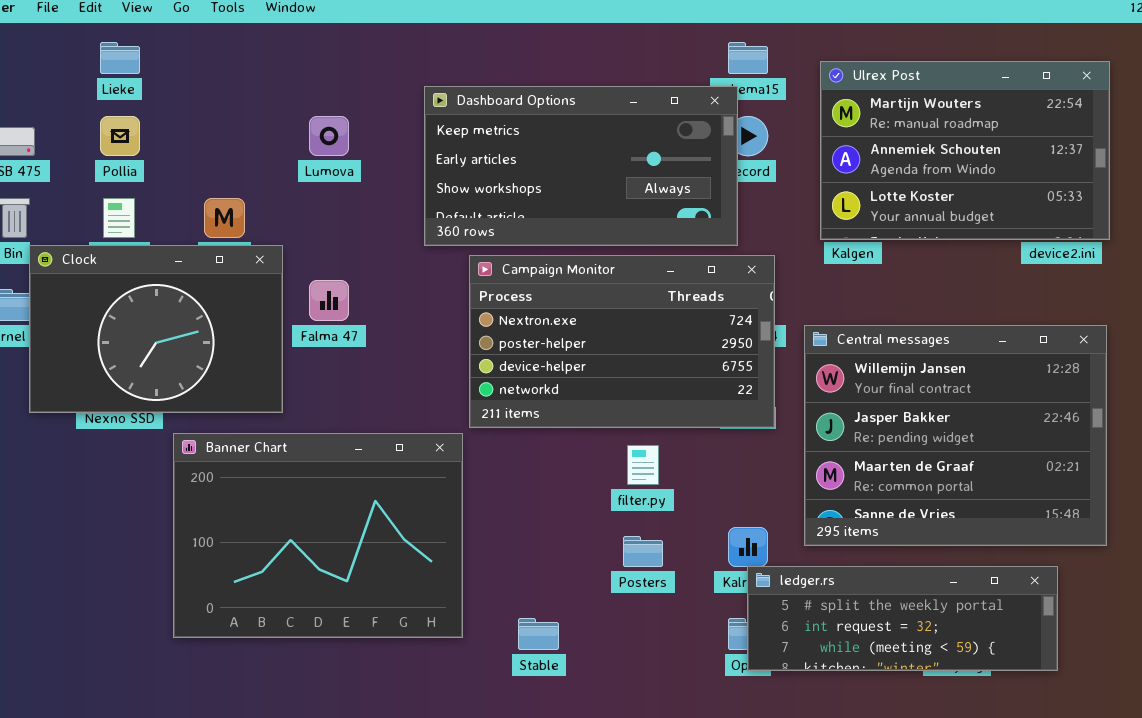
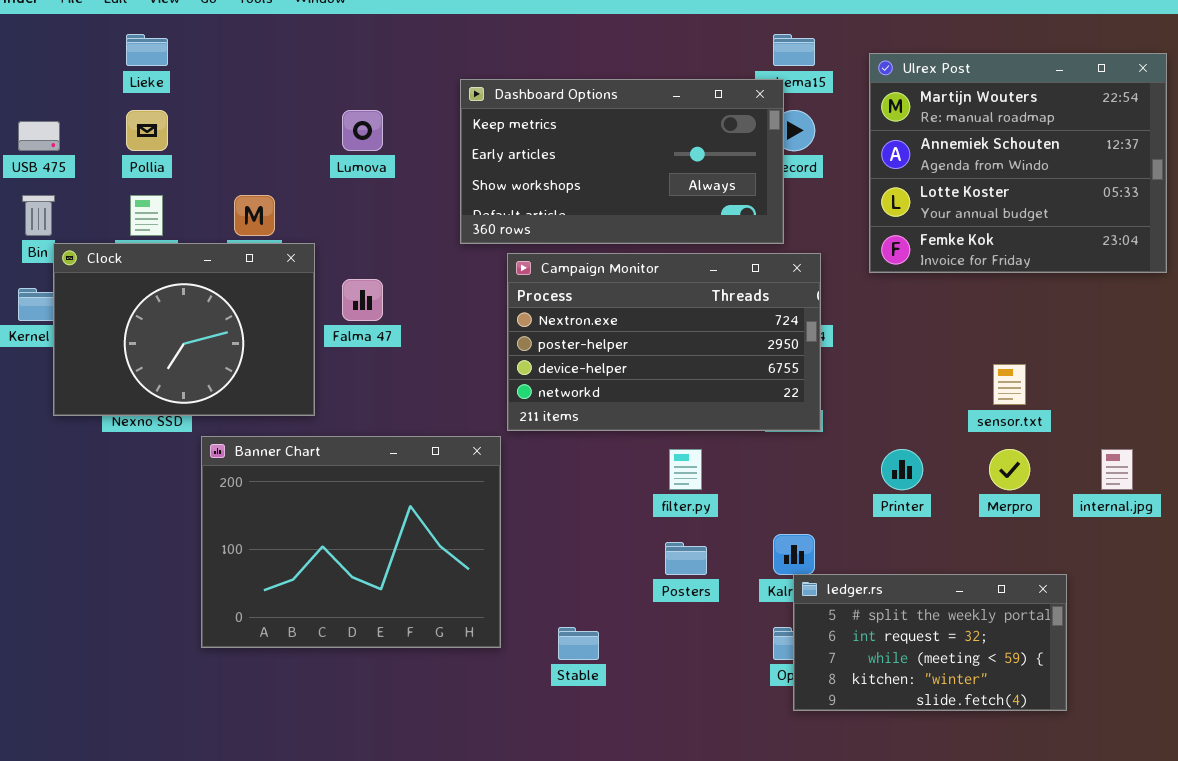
Ulrex Post: [820,61,1110,240] -> [869,53,1167,273], resized
Central messages: [804,325,1107,546] -> none, closed
ledger.rs: [747,566,1058,671] -> [793,574,1067,711], resized

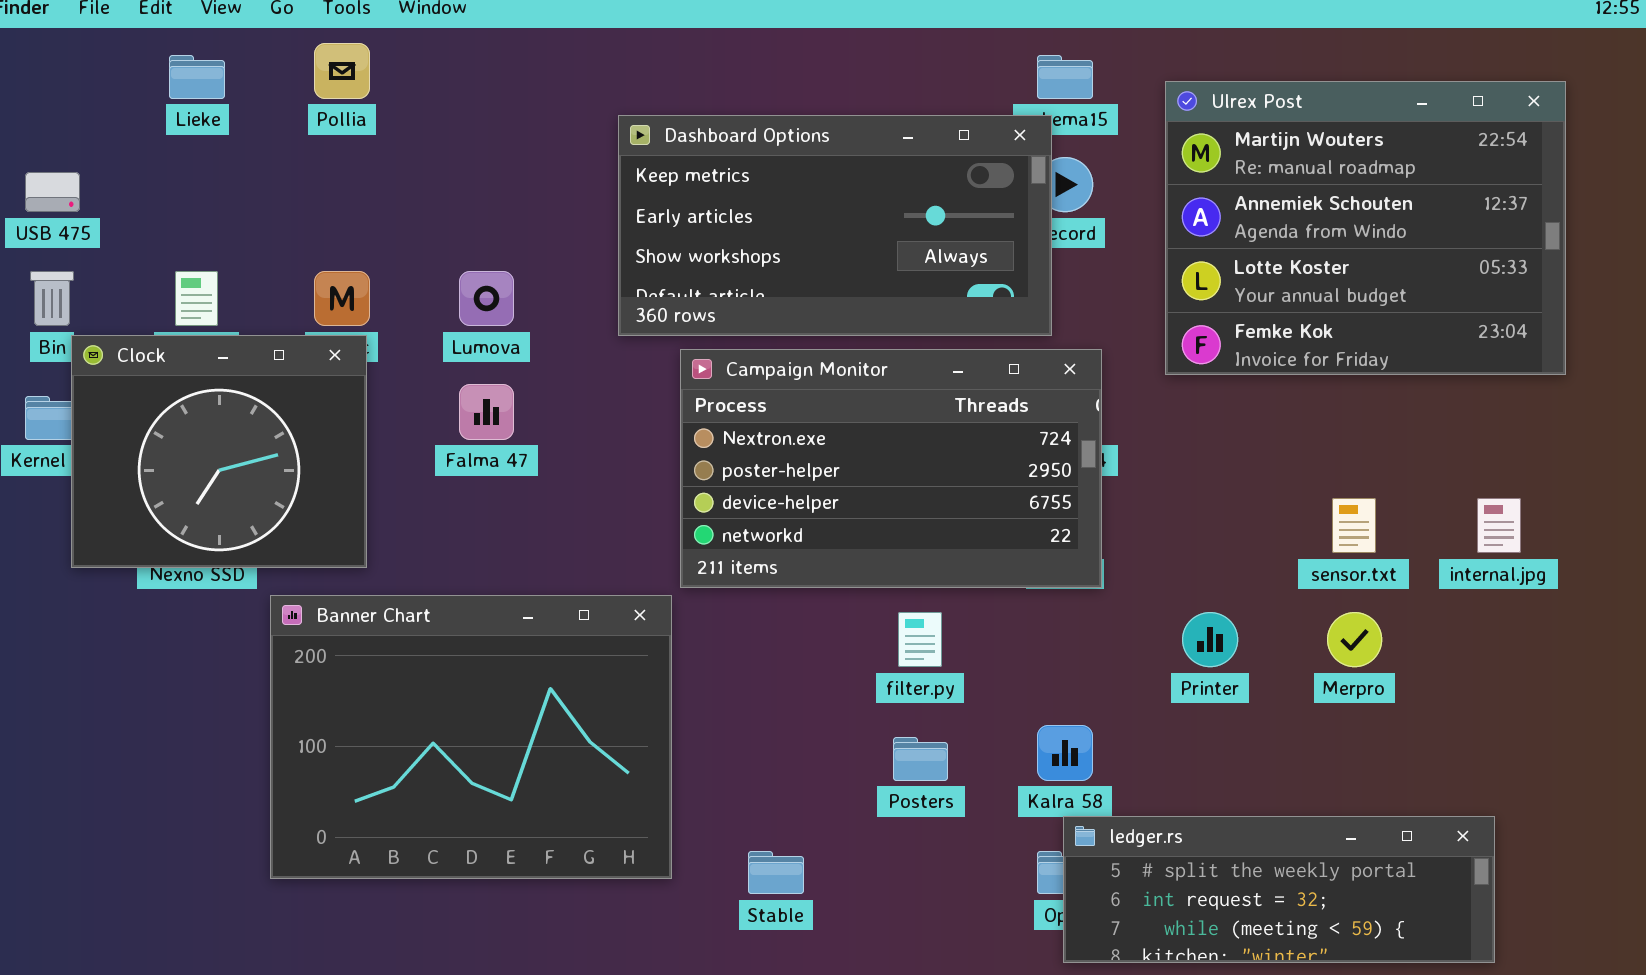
Pollia: [126,110,168,151] -> [314,43,370,99], moved
Lumova: [342,110,383,151] -> [459,271,514,326], moved
Clock: [53,243,315,416] -> [71,335,367,568], resized
internal.jpg: [1101,449,1133,490] -> [1477,498,1521,553], moved
ledger.rs: [793,574,1067,711] -> [1063,816,1495,963], resized

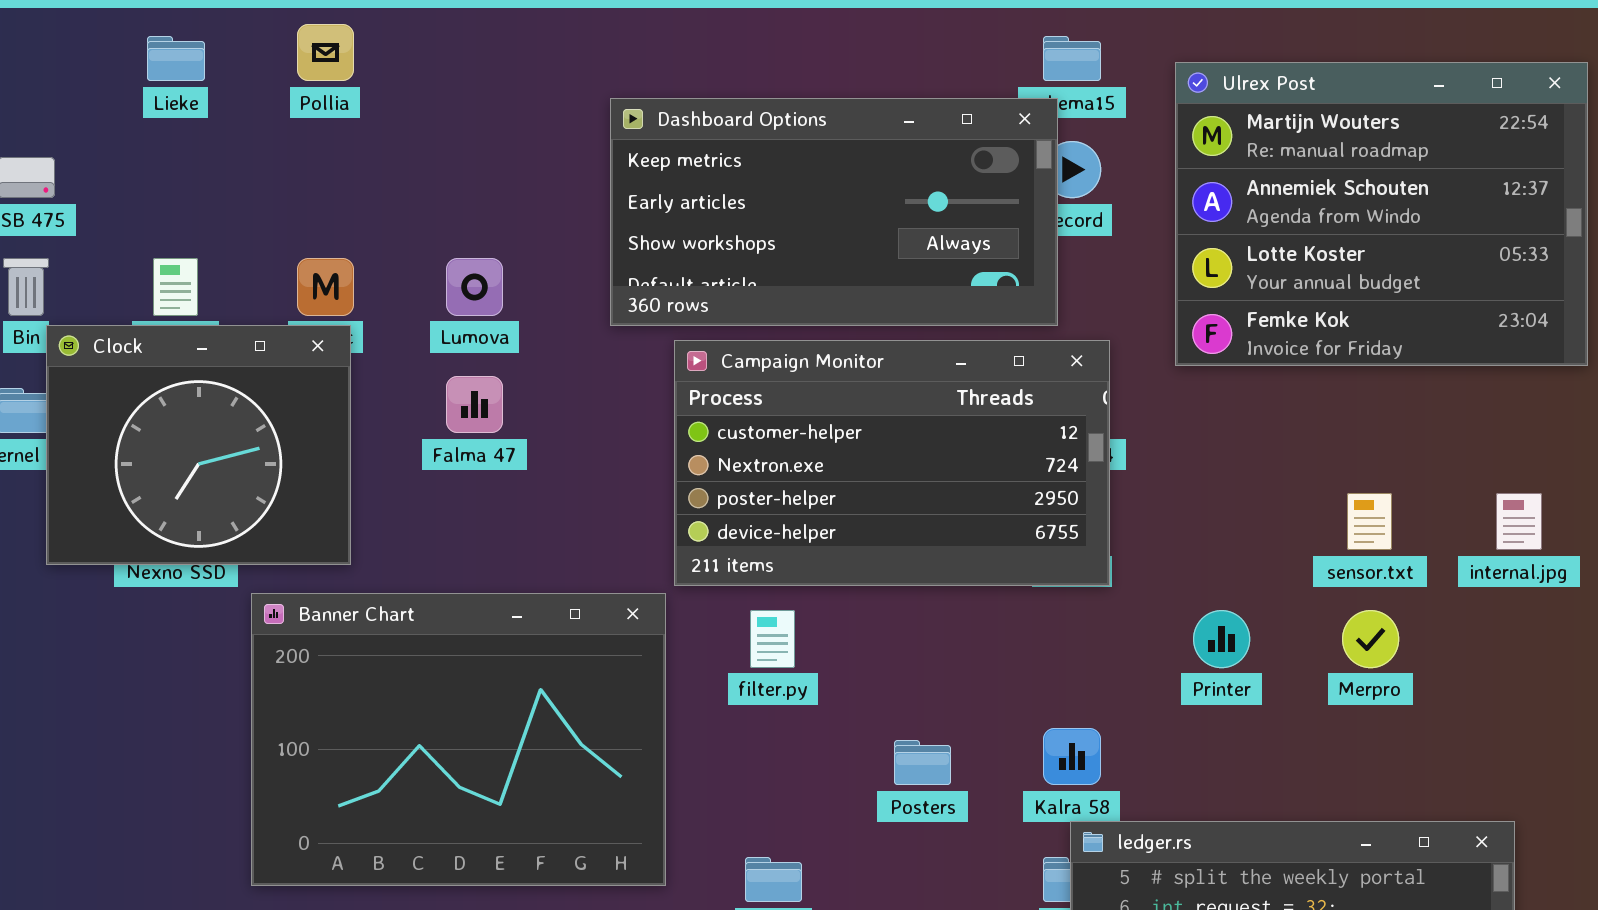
Campaign Monitor: [680,349,1102,588] -> [674,340,1110,586], scrolled up 1 row
filter.py: [898,612,942,667] -> [750,610,795,668], moved

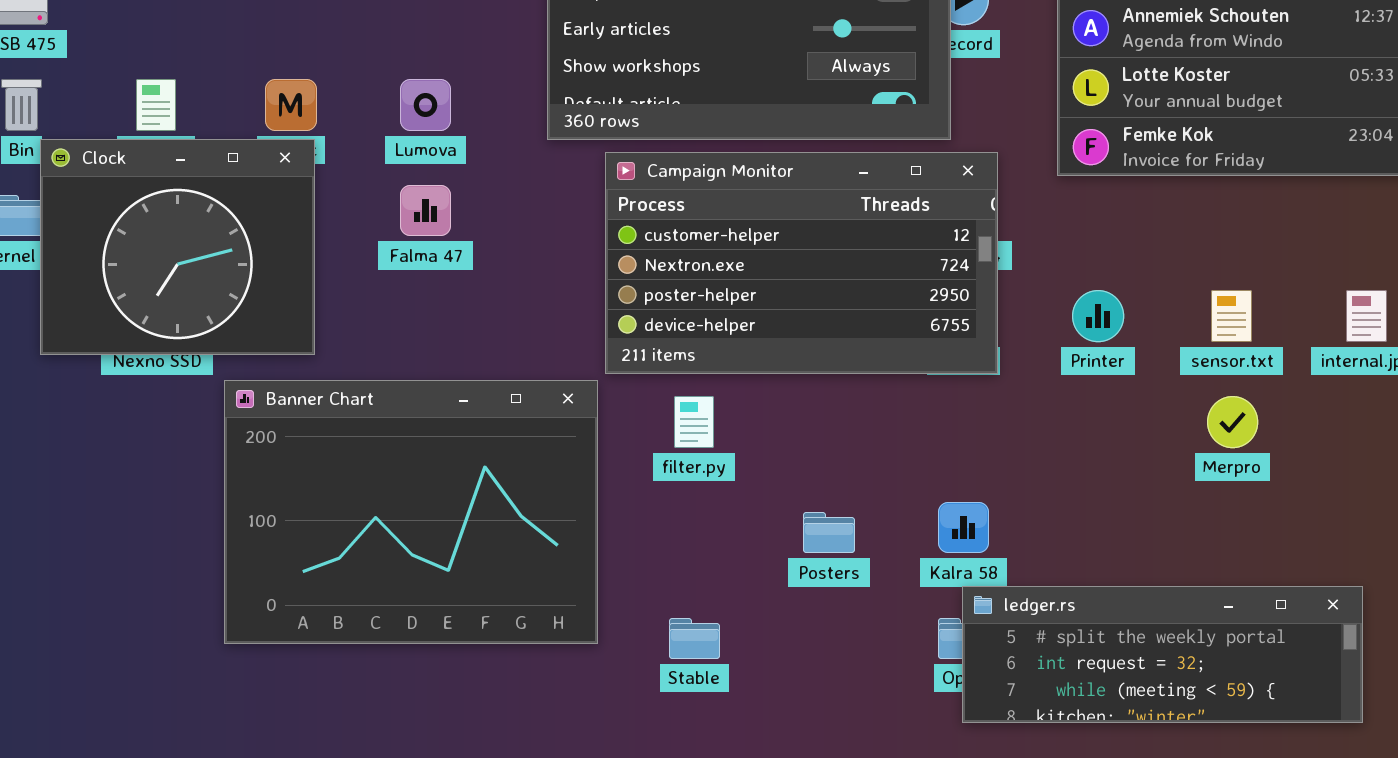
Printer: [1193,610,1250,668] -> [1072,290,1124,342], moved

